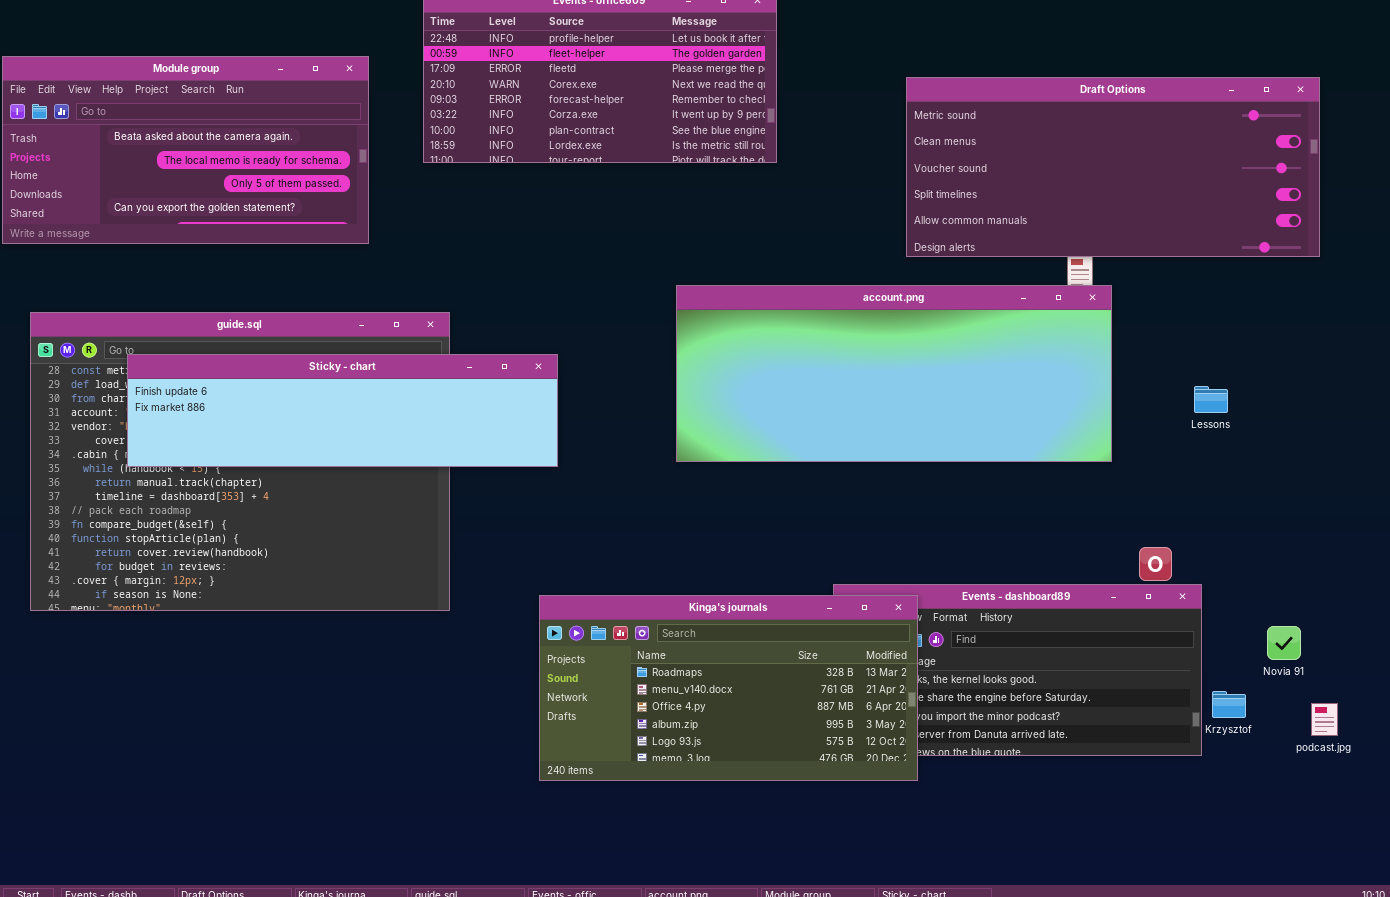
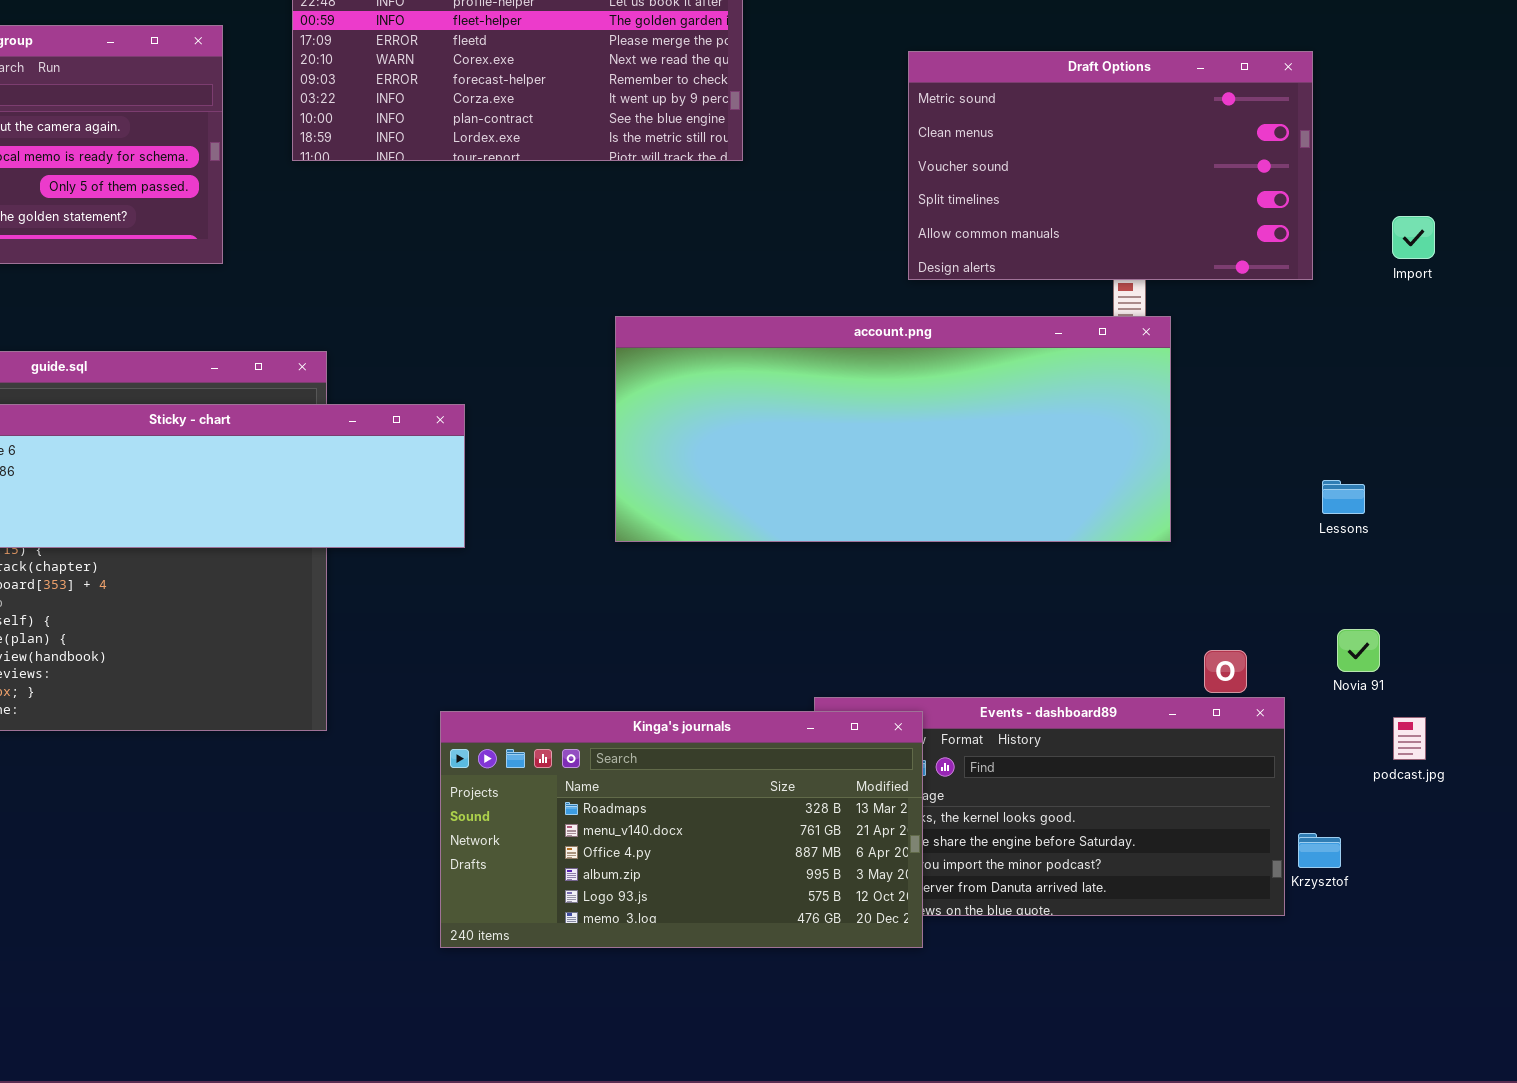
Draft Options: [906,77,1320,257] -> [908,51,1313,280], resized
Lessons: [1194,386,1228,413] -> [1322,480,1365,514], moved
Novia 91: [1267,626,1301,660] -> [1337,629,1380,672], moved
podcast.jpg: [1311,703,1338,736] -> [1393,717,1426,760], moved

